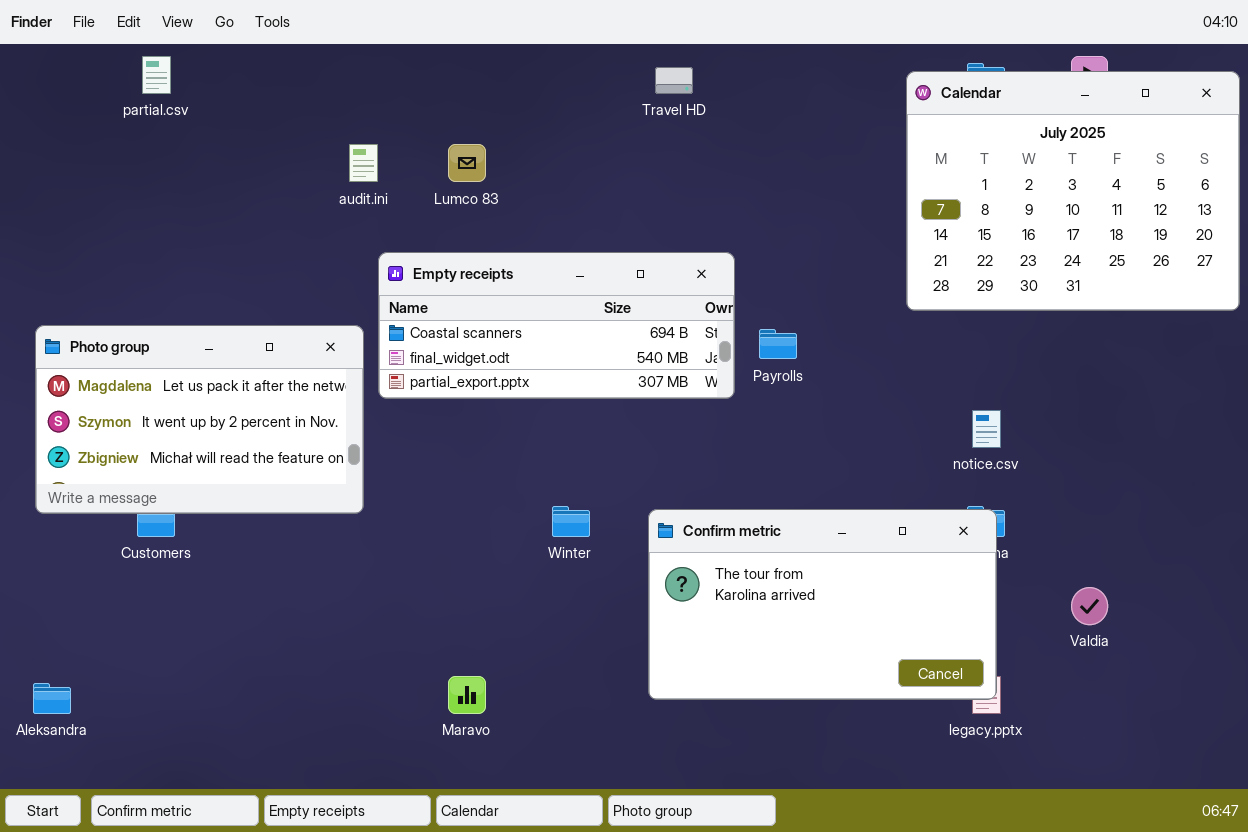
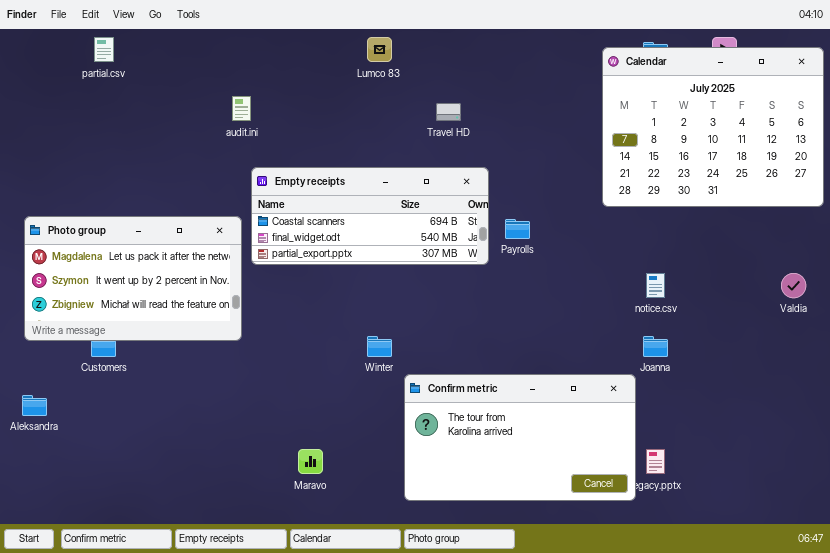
Travel HD: [655,67,693,94] -> [436,103,461,121], moved
Lumco 83: [448,144,486,182] -> [367,37,392,62], moved
Confirm metric: [648,509,997,700] -> [404,374,636,501], moved
Valdia: [1071,587,1108,625] -> [781,273,806,298], moved
Aleksandra: [33,683,71,714] -> [22,395,47,416], moved

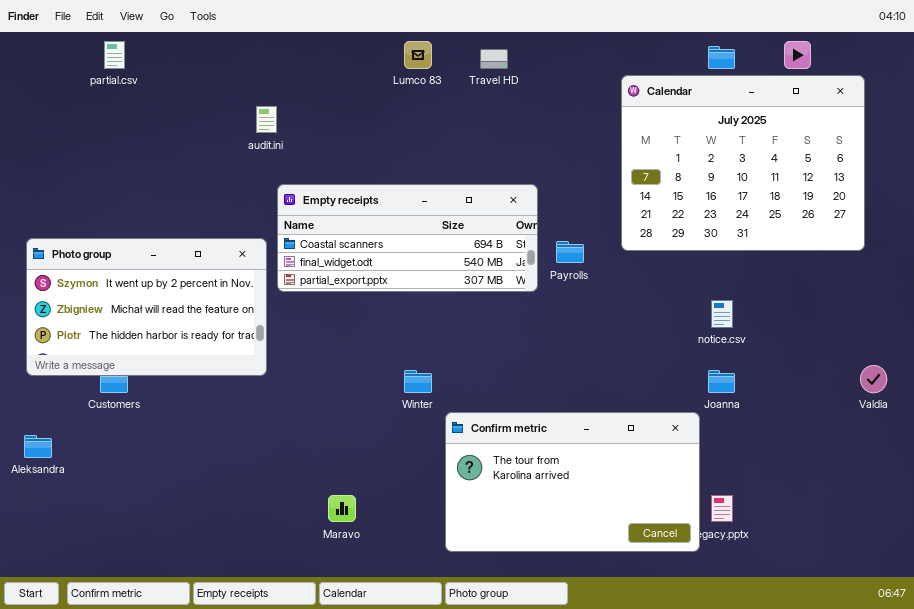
Calendar: [602,47,824,207] -> [621,75,865,251], moved
Travel HD: [436,103,461,121] -> [480,49,508,69], moved
Photo group: [24,216,242,341] -> [26,238,267,376], scrolled down 1 row
Valdia: [781,273,806,298] -> [860,365,887,393], moved

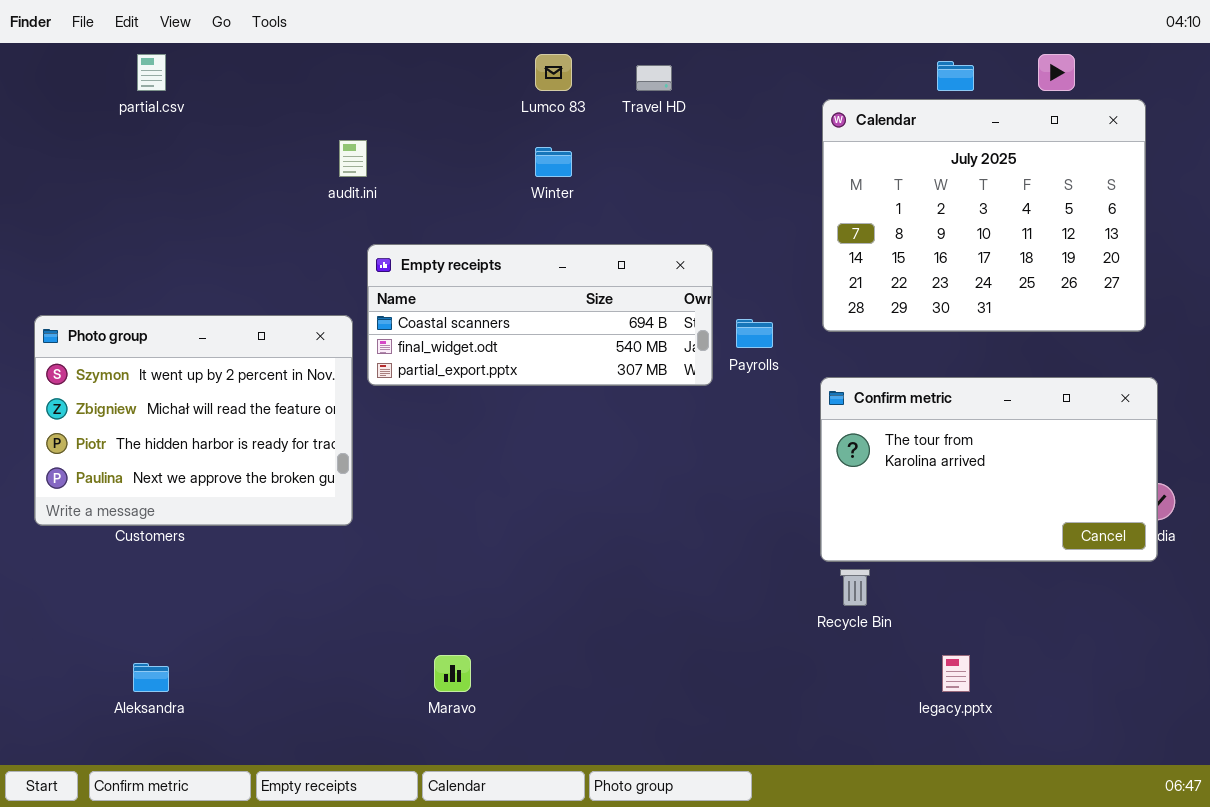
Photo group: [26,238,267,376] -> [34,315,353,526], resized
Winter: [404,370,432,393] -> [535,147,572,177], moved
Confirm metric: [445,412,700,552] -> [820,377,1158,562], moved
Aleksandra: [24,435,52,458] -> [133,663,169,692], moved

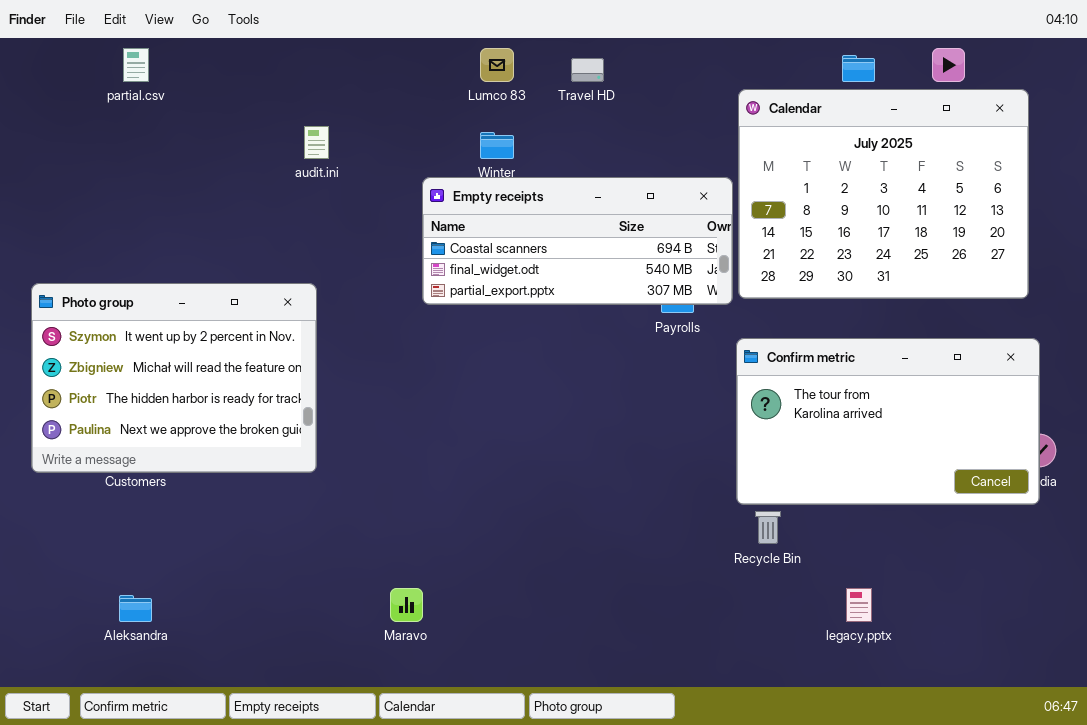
Empty receipts: [367,244,713,386] -> [422,177,733,305], moved

